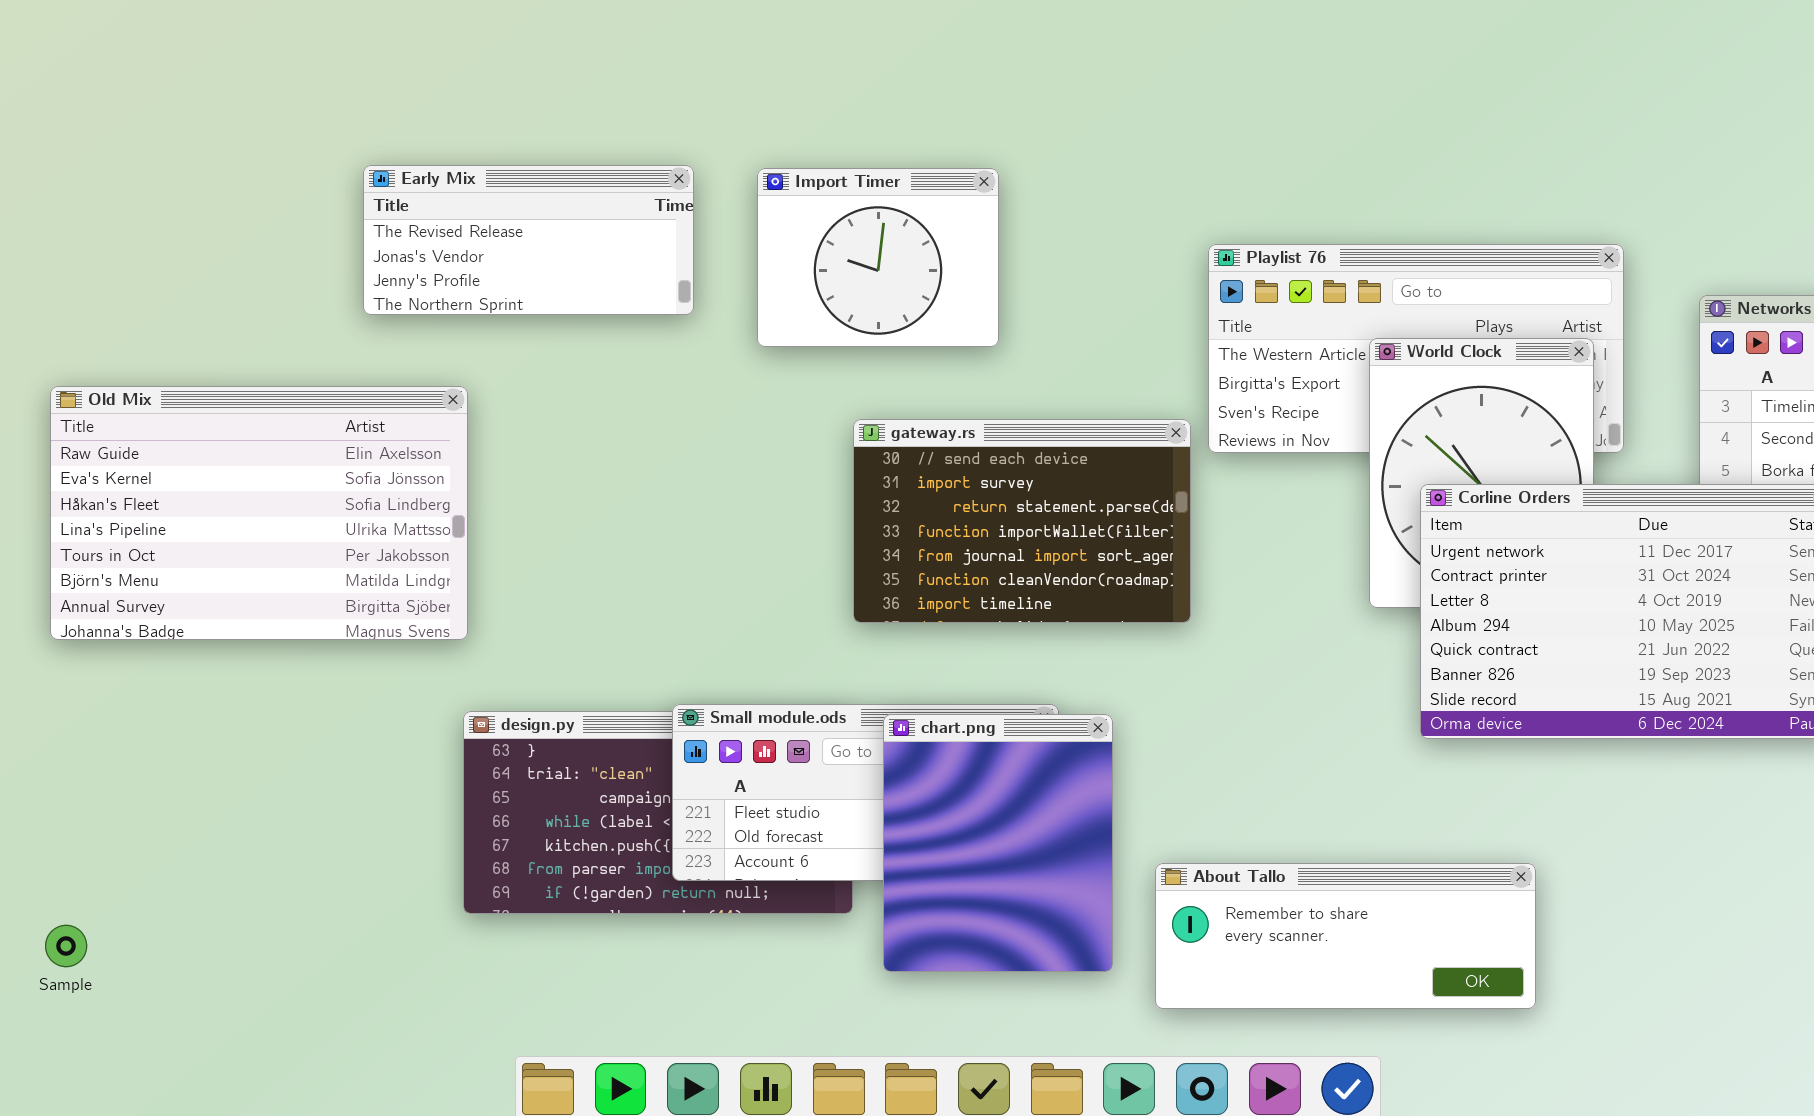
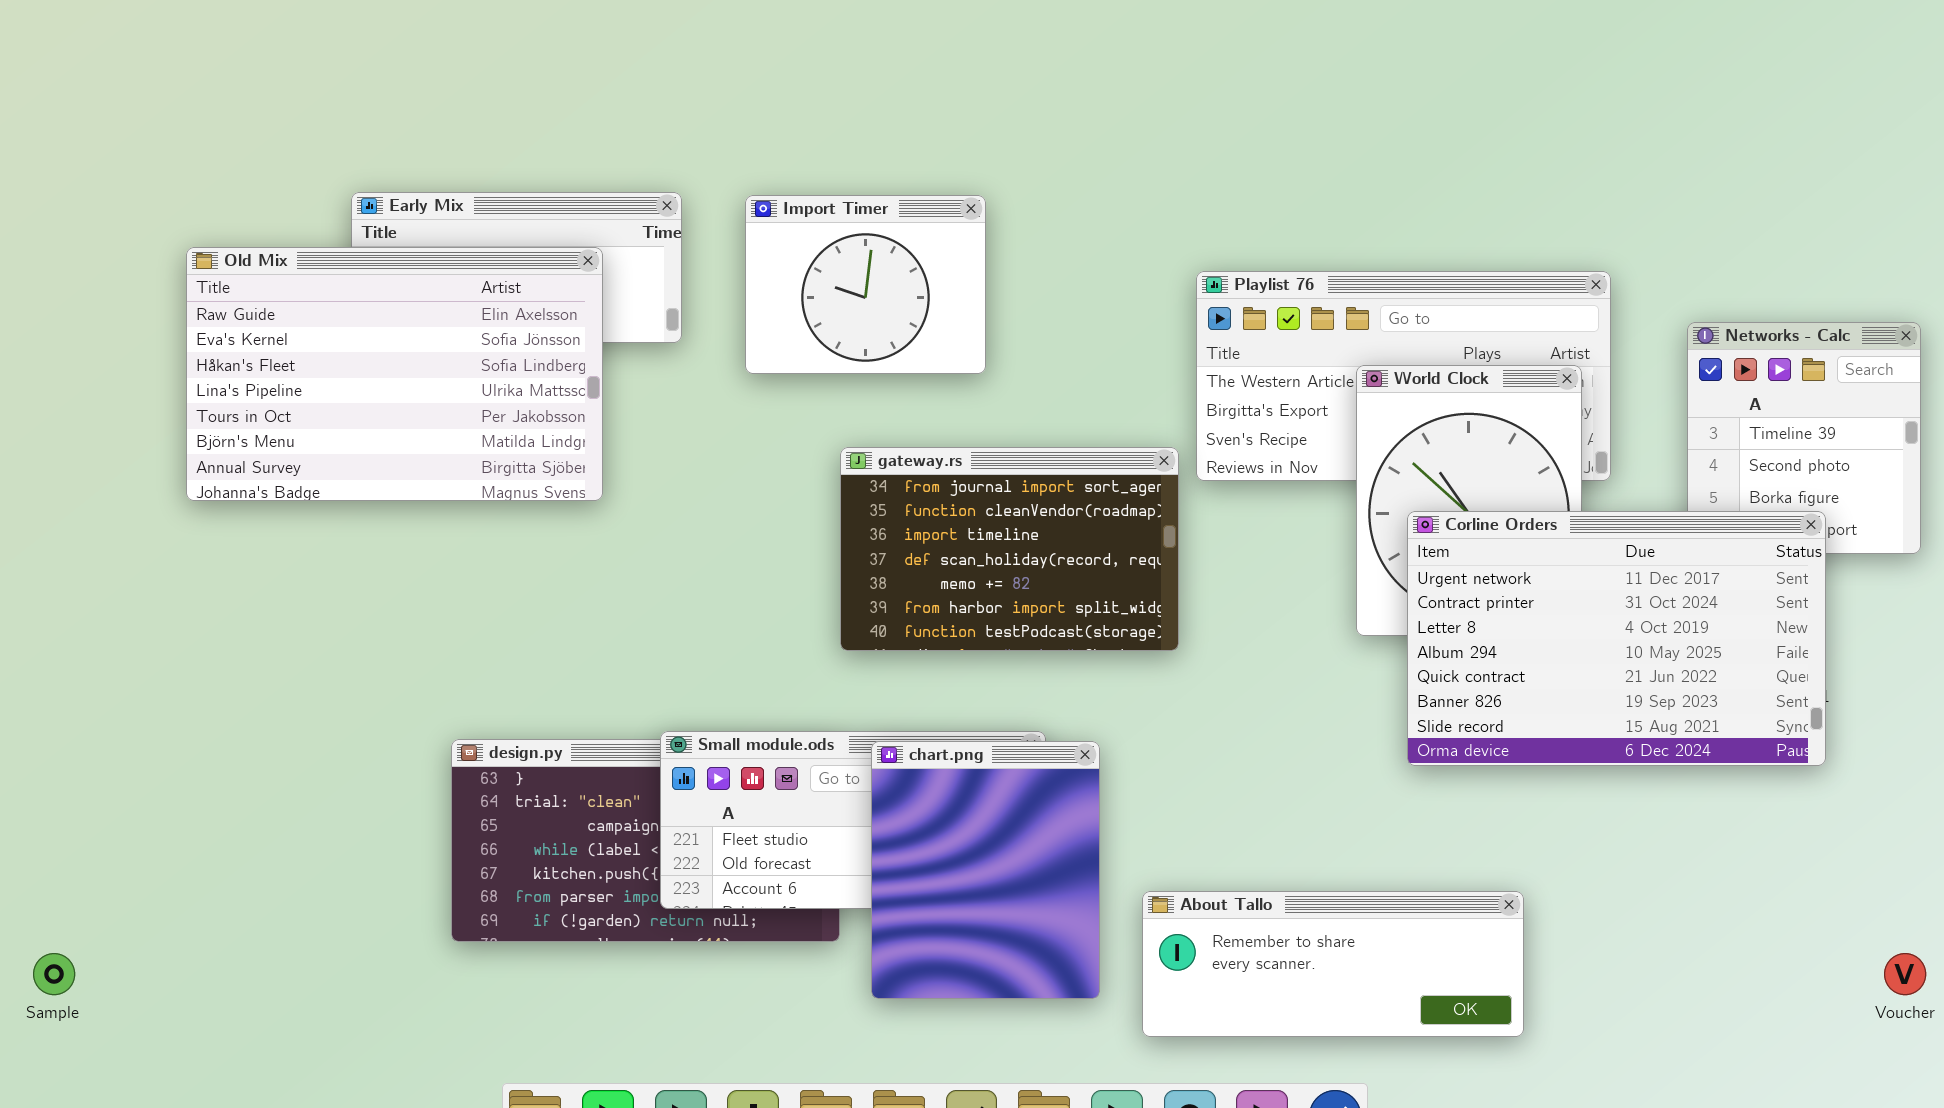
Old Mix: [50,386,468,640] -> [186,247,603,501], moved
gateway.rs: [853,419,1191,623] -> [840,447,1179,651], scrolled down 4 rows

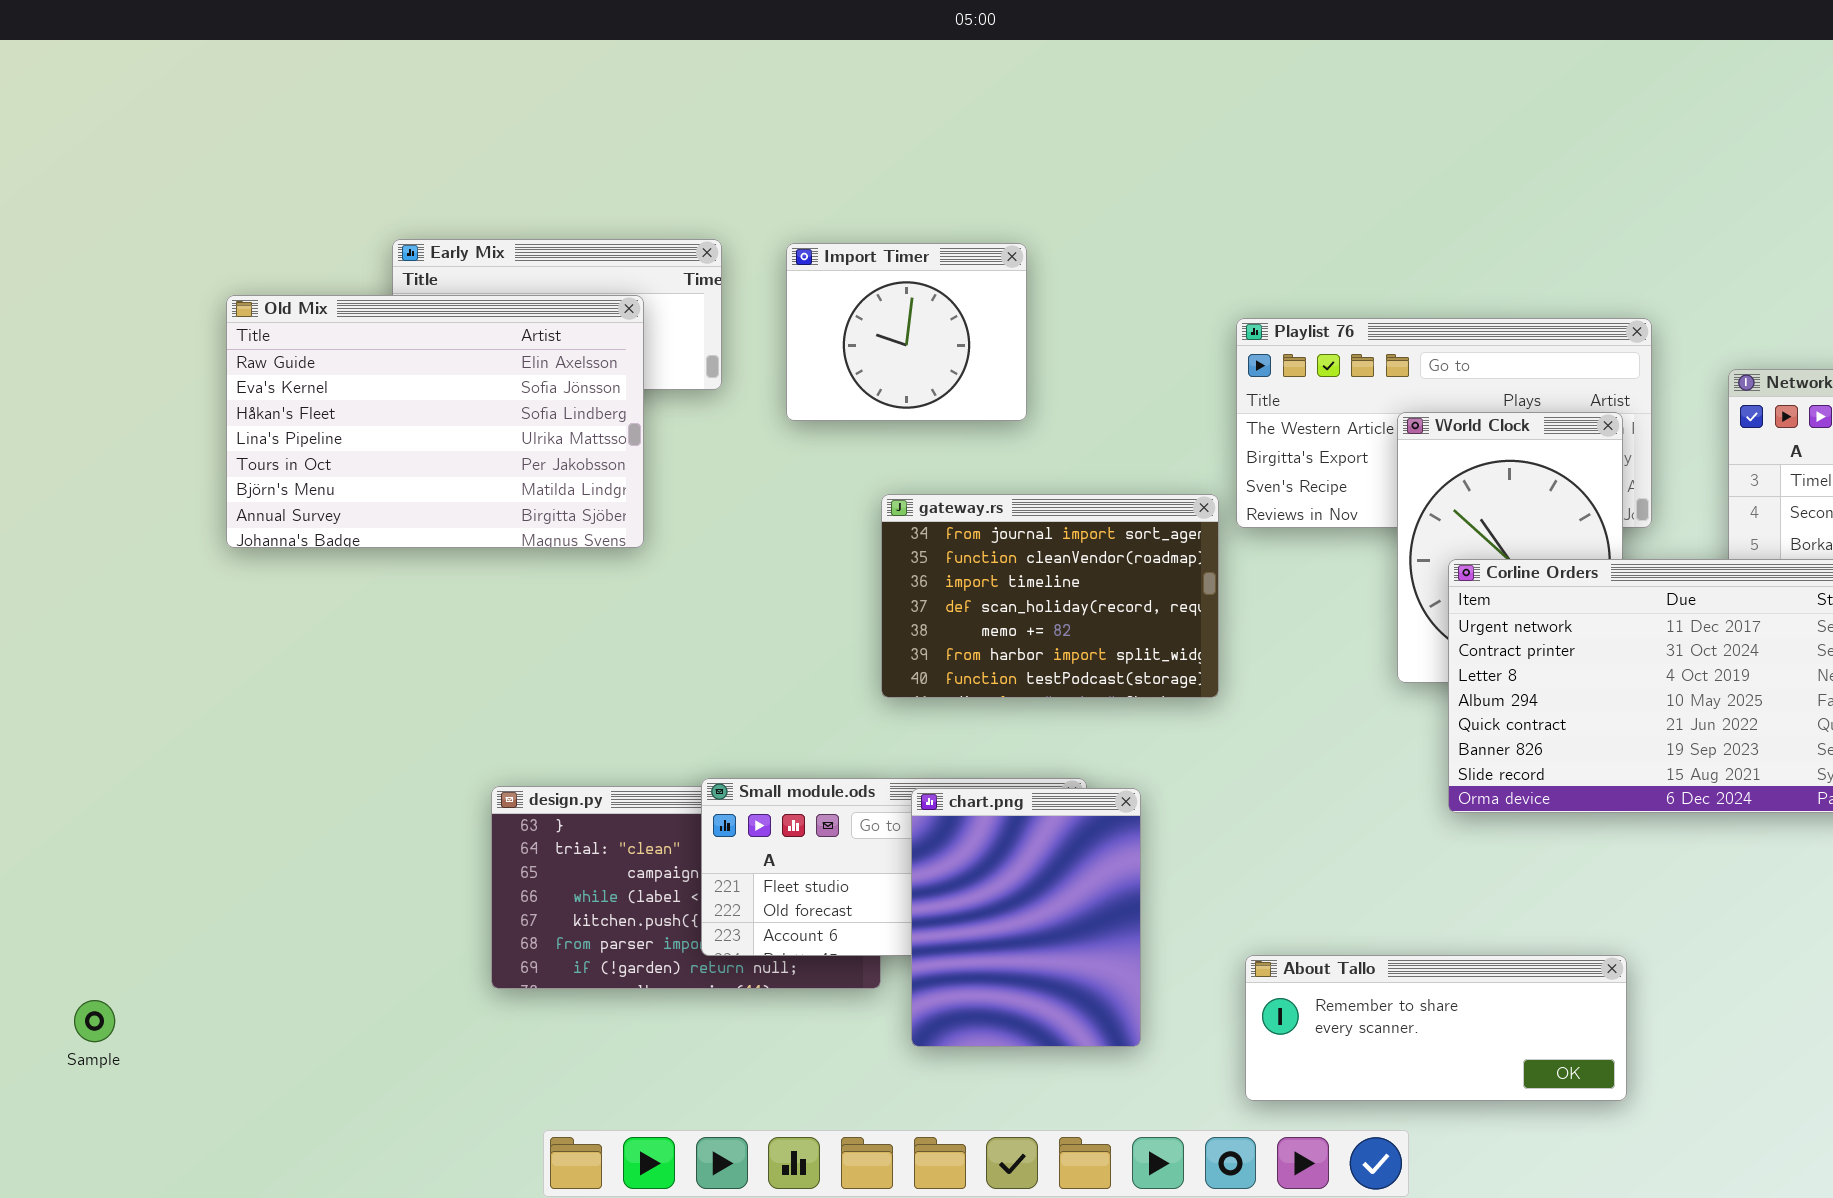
About Tallo: [1142,891,1524,1037] -> [1245,955,1627,1101], moved

